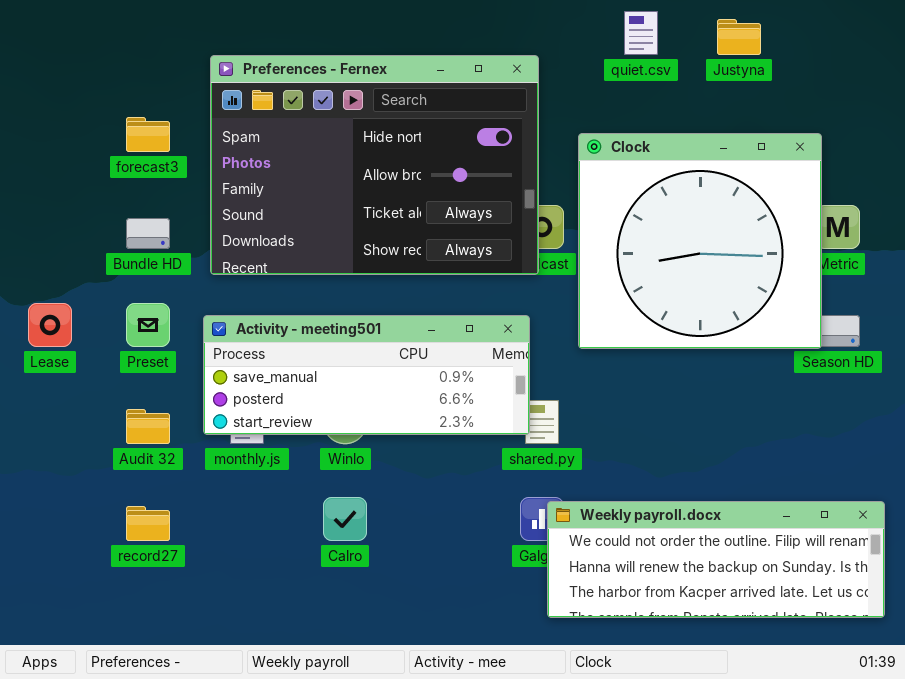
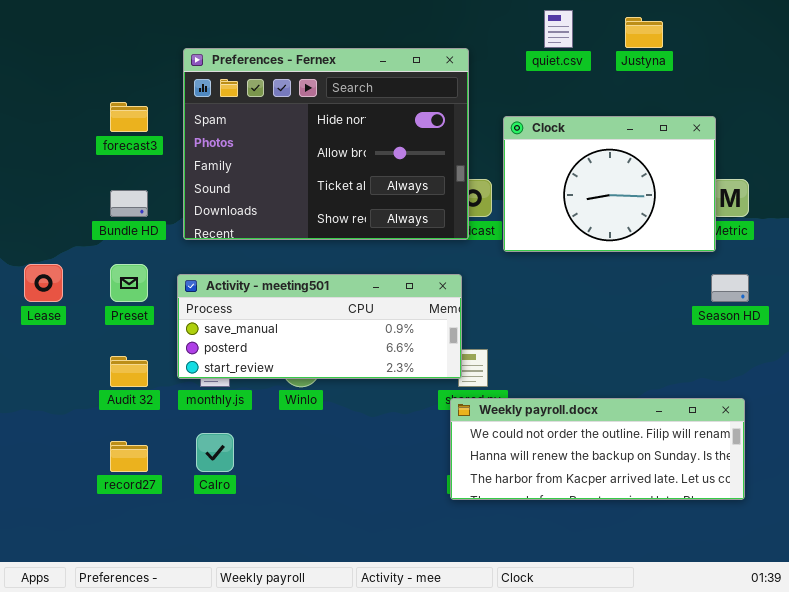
Clock: [578,133,822,349] -> [503,116,716,252], resized
Calro: [323,497,367,541] -> [196,433,234,472], moved
Weekly payroll.docx: [547,501,885,618] -> [450,398,745,500], moved

